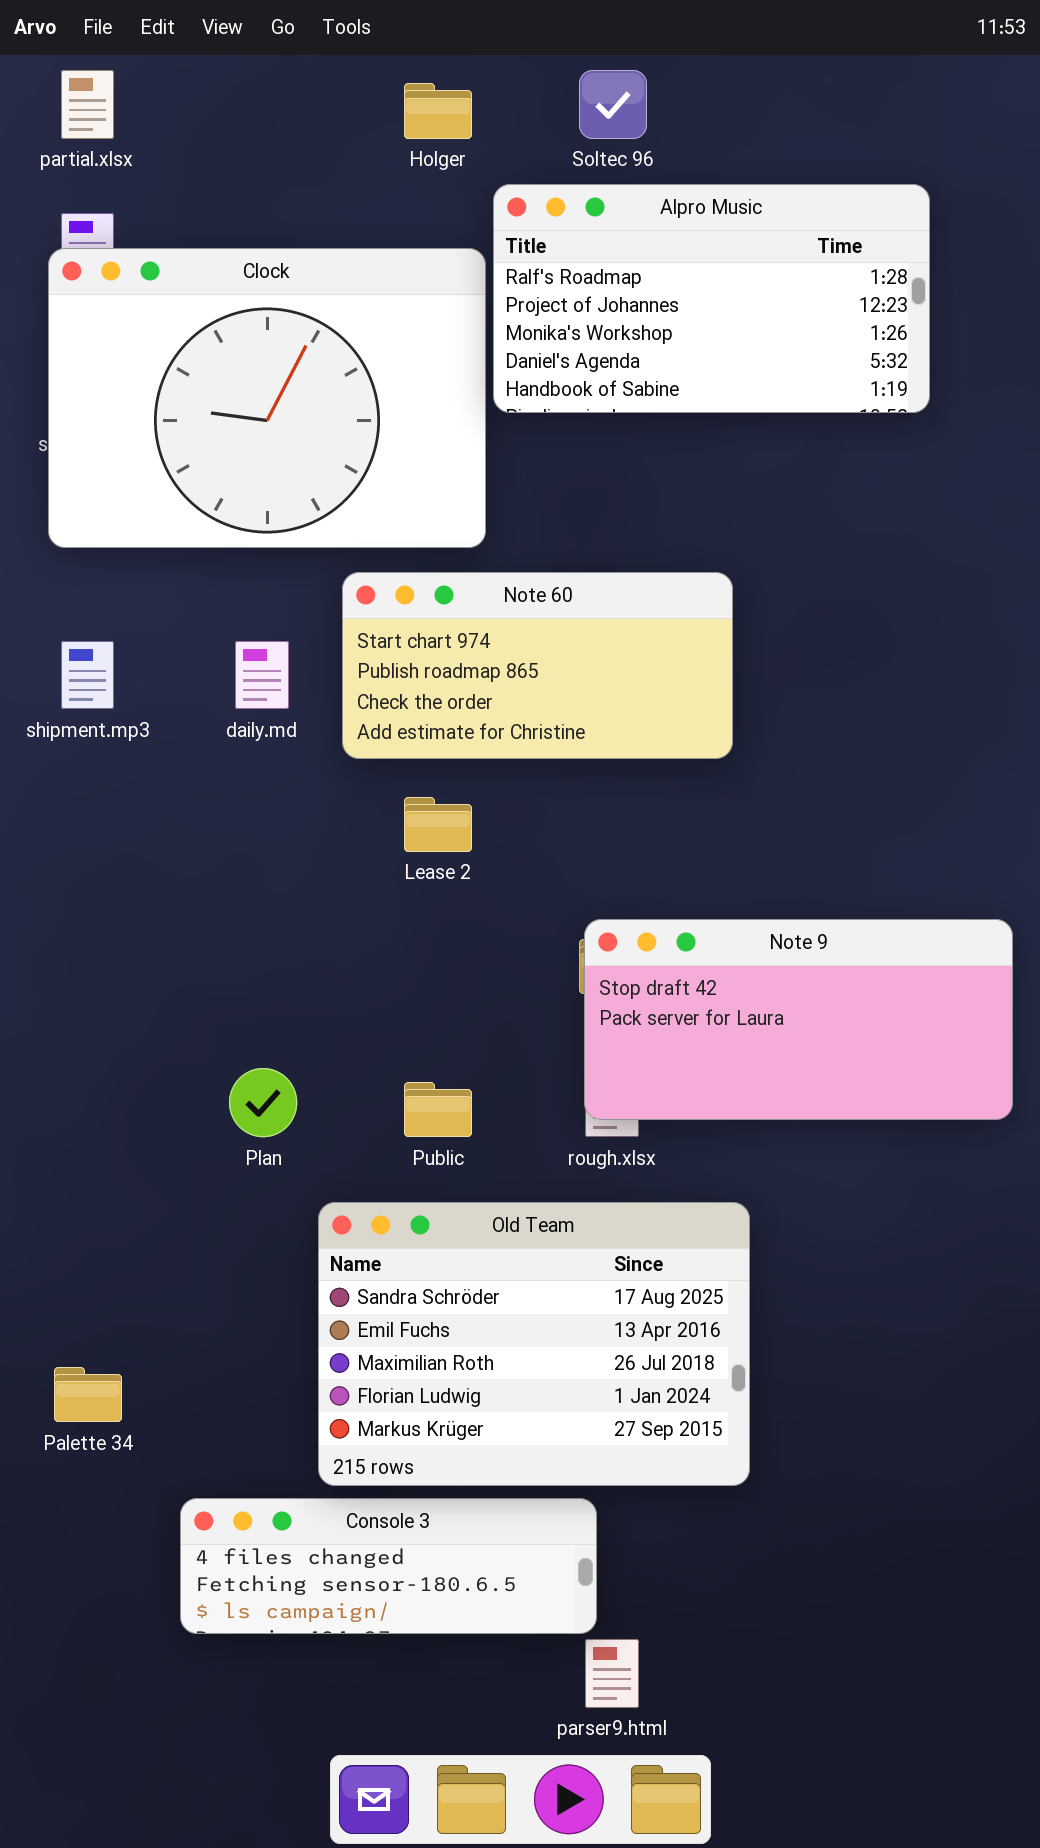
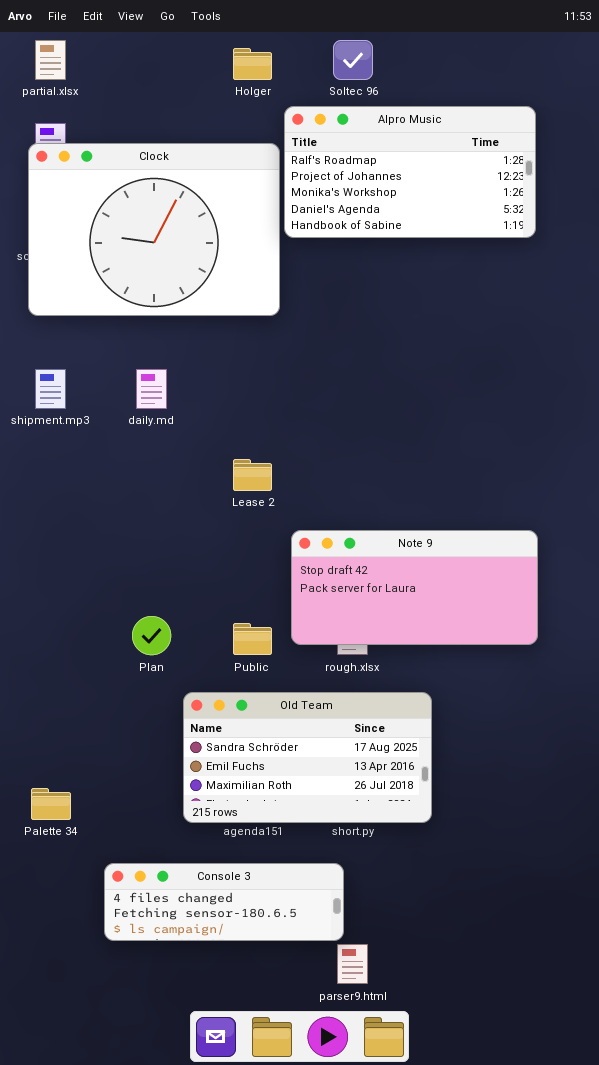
Note 60: [342,572,733,759] -> none, closed
Note 9: [584,919,1013,1120] -> [291,530,538,645], moved
Old Team: [318,1202,750,1486] -> [183,692,432,823], resized

